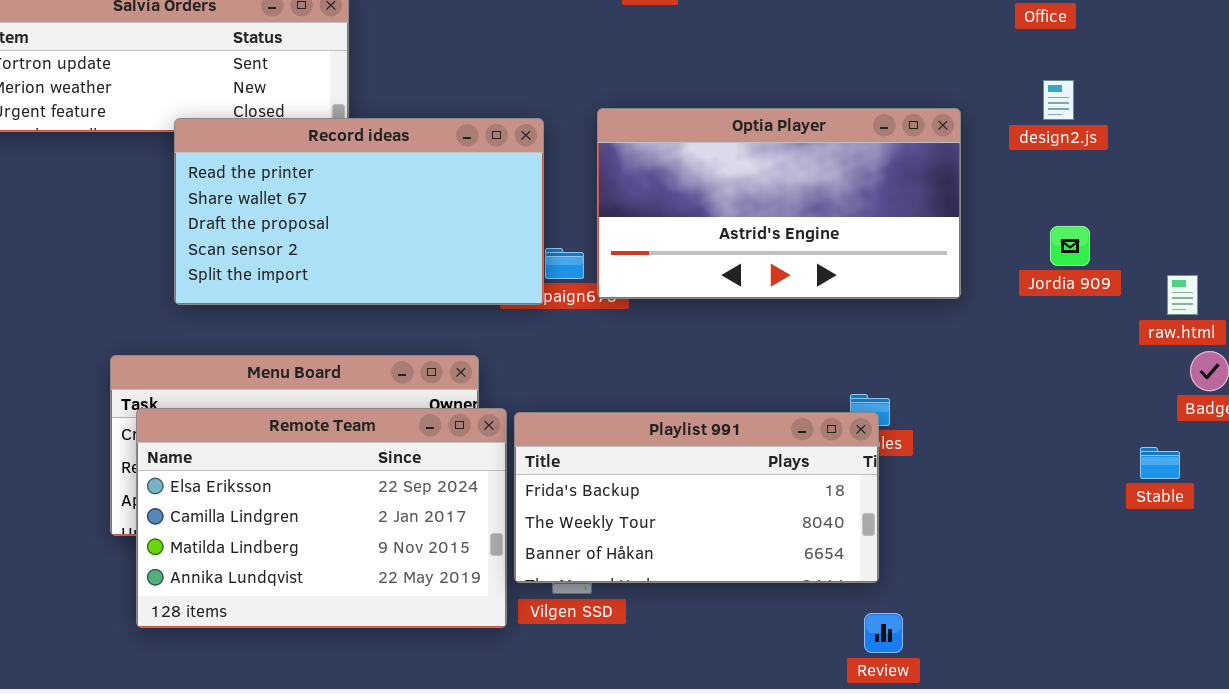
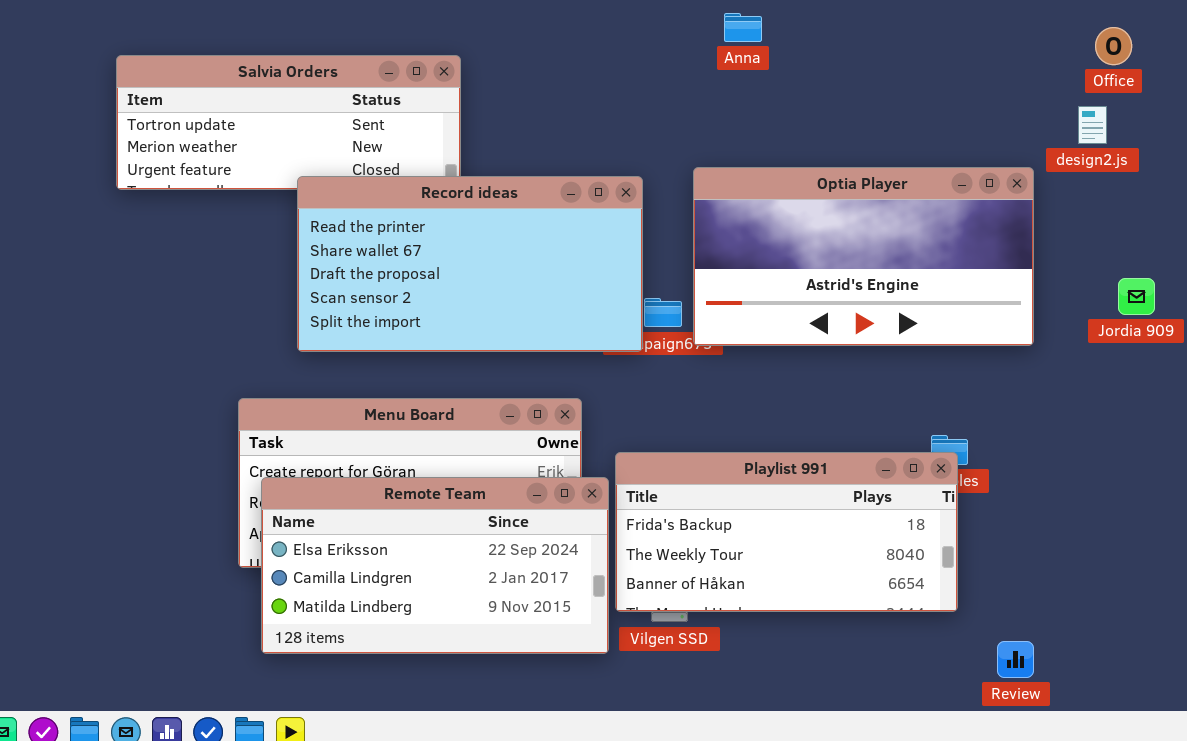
design2.js: [1043,80,1074,120] -> [1078,106,1107,144], moved
Remote Team: [136,408,507,628] -> [261,477,609,654], resized
Review: [864,613,903,653] -> [997,641,1034,678], moved

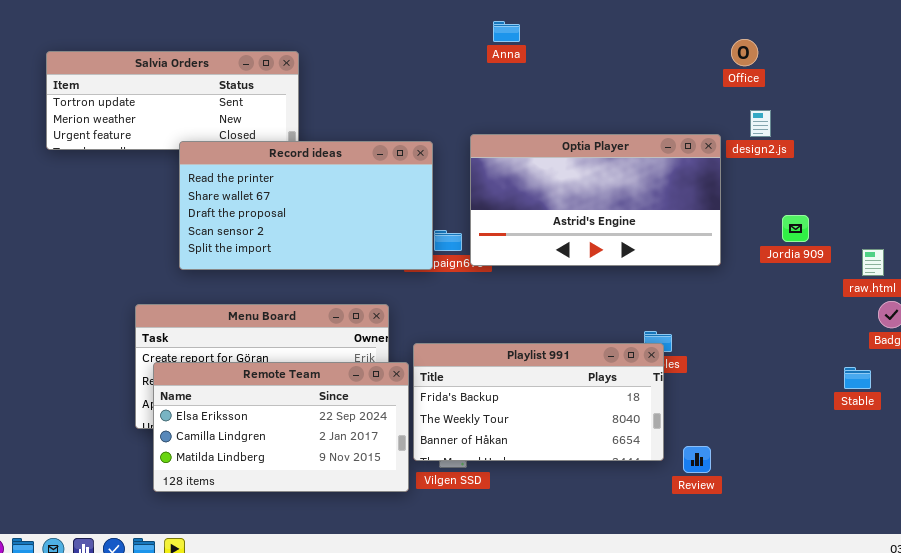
Office: [1095,27,1132,65] -> [731,39,758,66], moved
design2.js: [1078,106,1107,144] -> [750,110,771,137], moved
Review: [997,641,1034,678] -> [683,446,711,473], moved

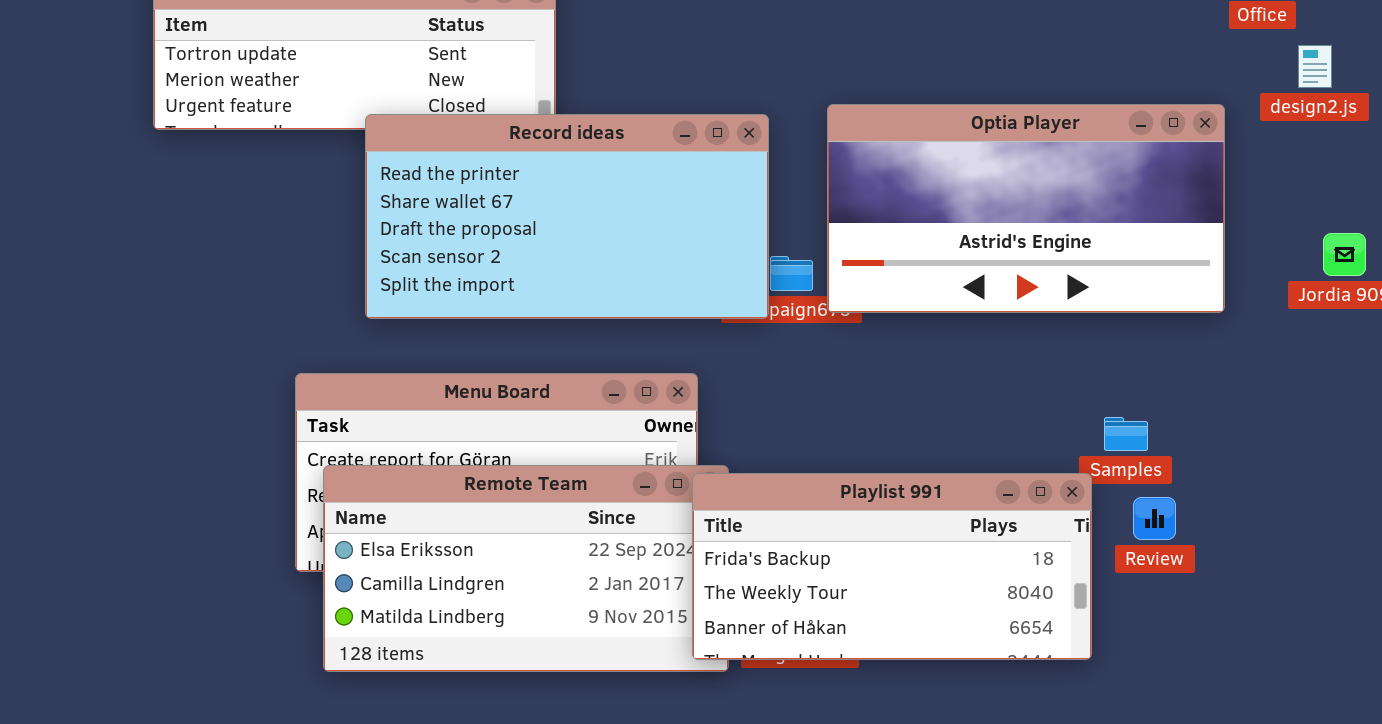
design2.js: [750,110,771,137] -> [1298,45,1332,88], moved
Playlist 991: [413,343,664,461] -> [692,473,1092,660], moved
Review: [683,446,711,473] -> [1133,497,1176,540], moved

